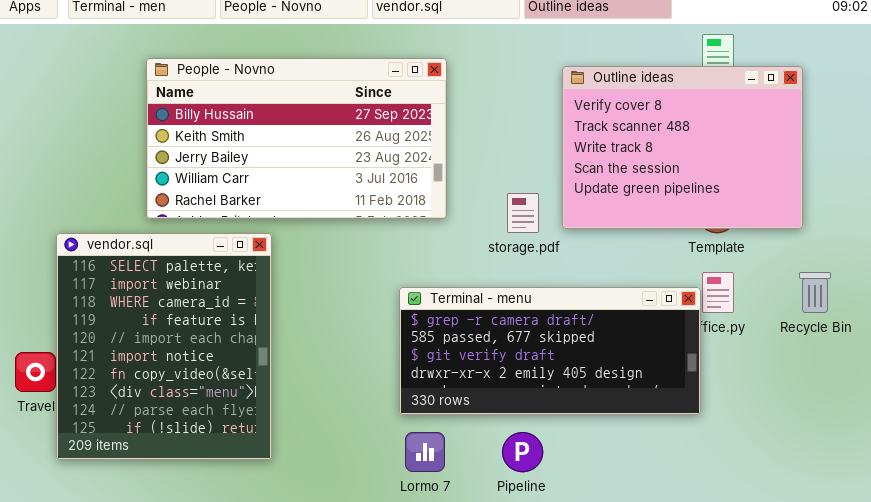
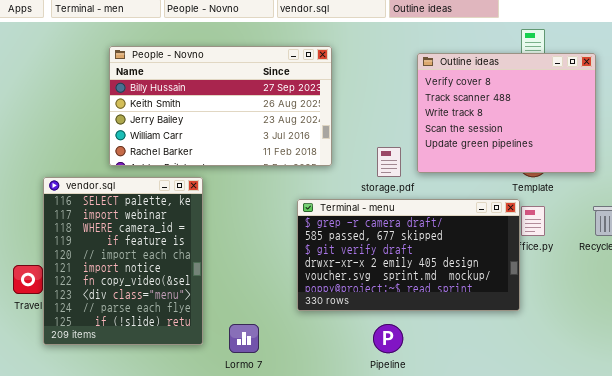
Terminal - menu: [399,287,701,415] -> [297,199,520,311], resized
Lormo 7: [405,432,445,472] -> [229,324,259,353], moved

